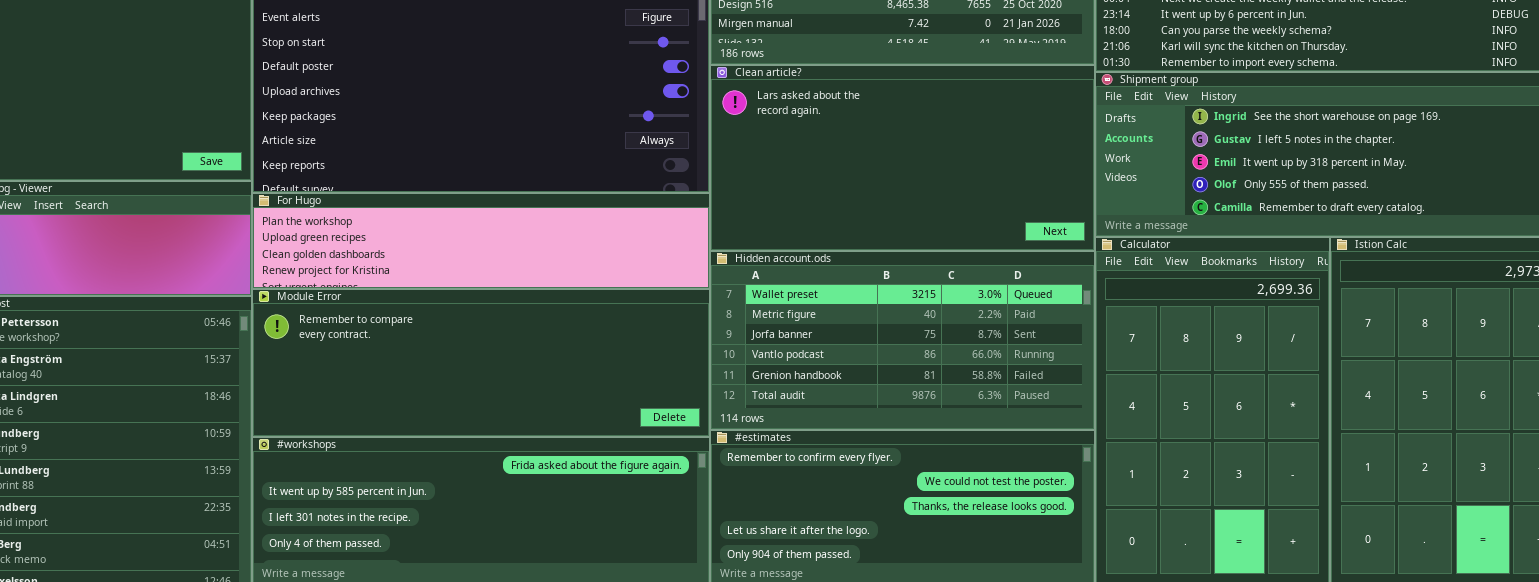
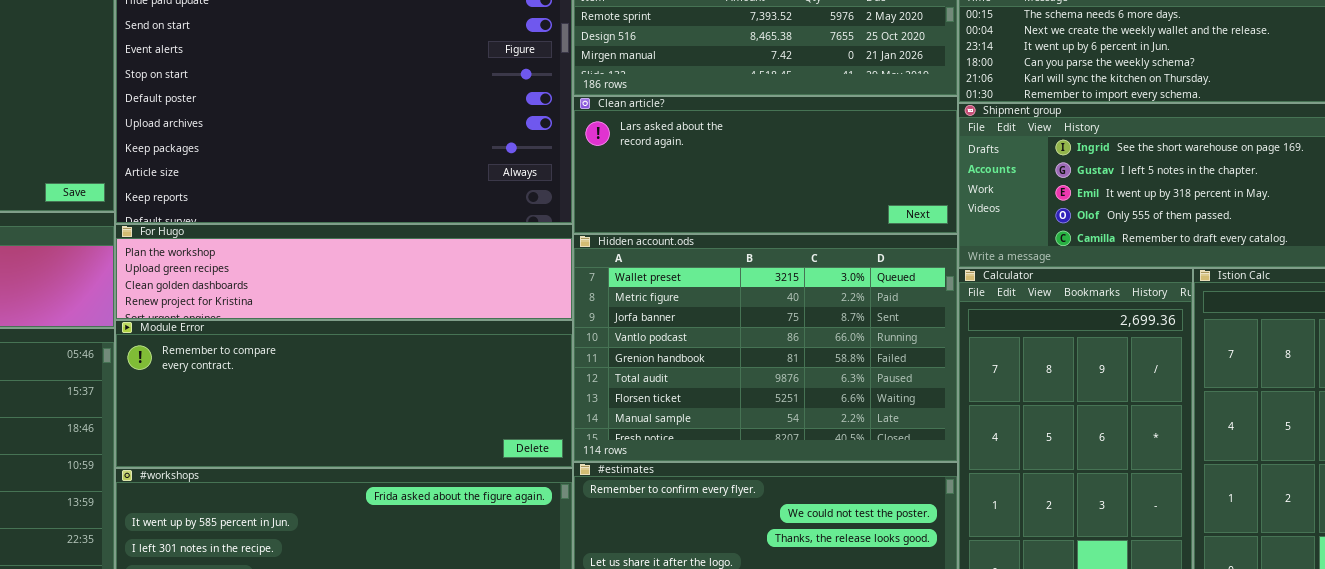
Clean article?: [710,65,1095,251] -> [573,96,958,234], resized
Hidden account.ods: [710,251,1095,430] -> [573,234,958,462], resized

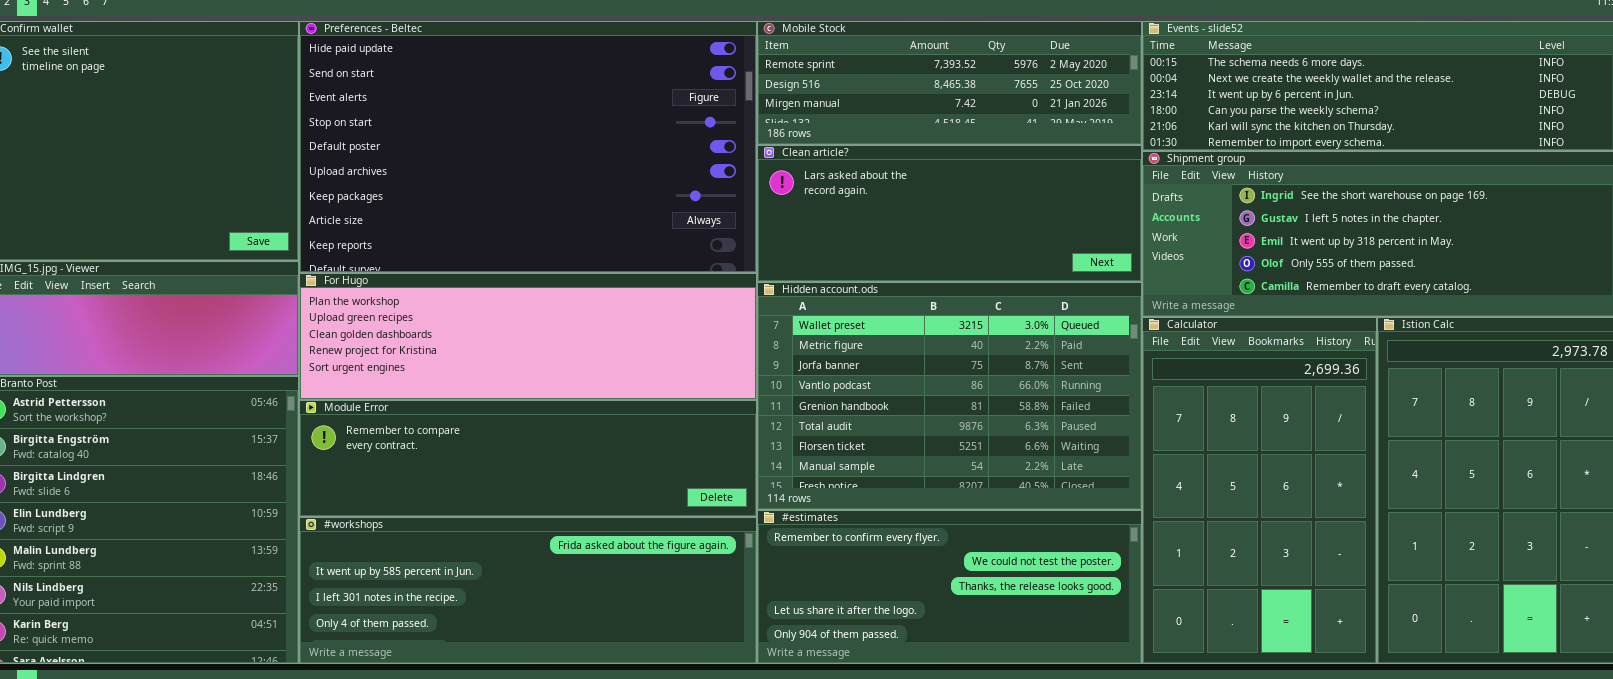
For Hugo: [115,224,573,320] -> [299,273,757,400], resized
Module Error: [115,320,573,468] -> [299,400,757,517], resized

